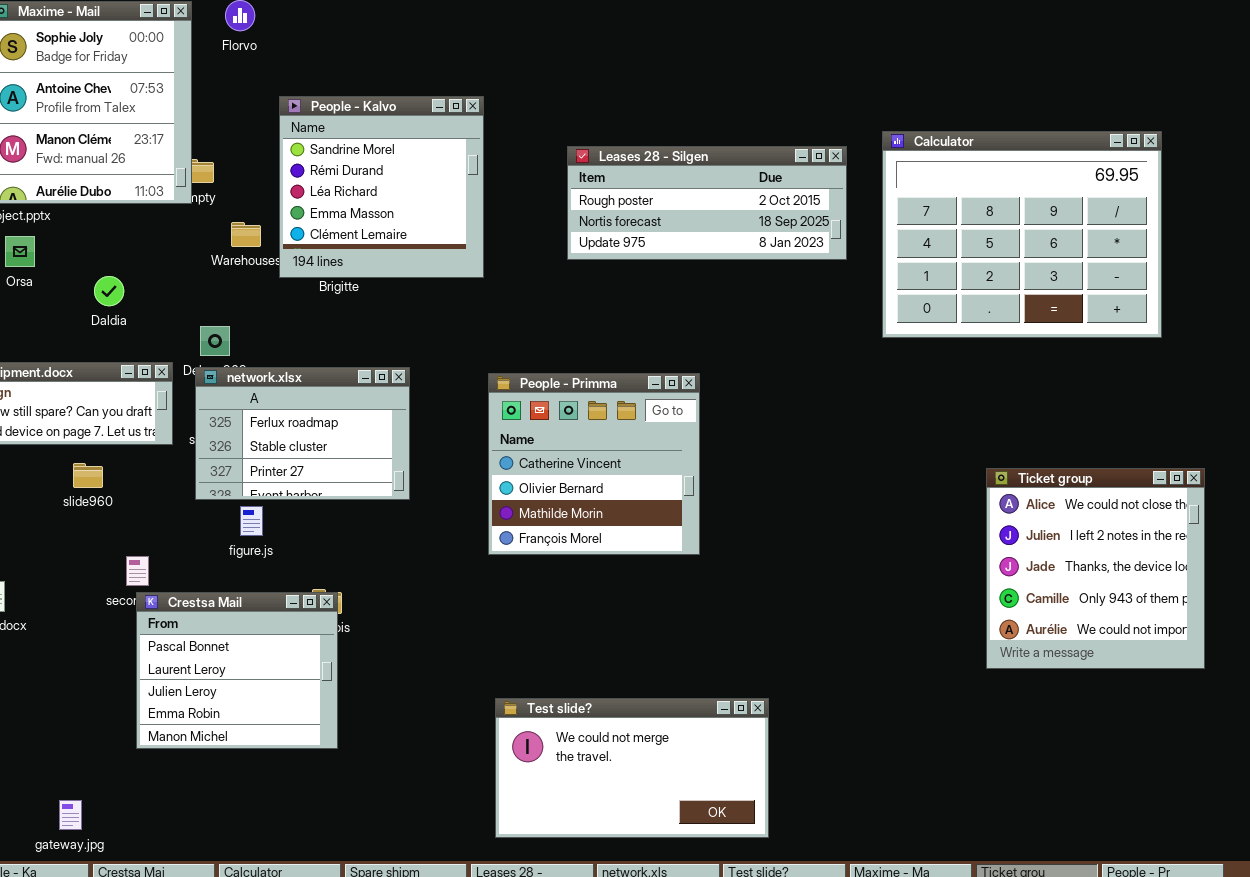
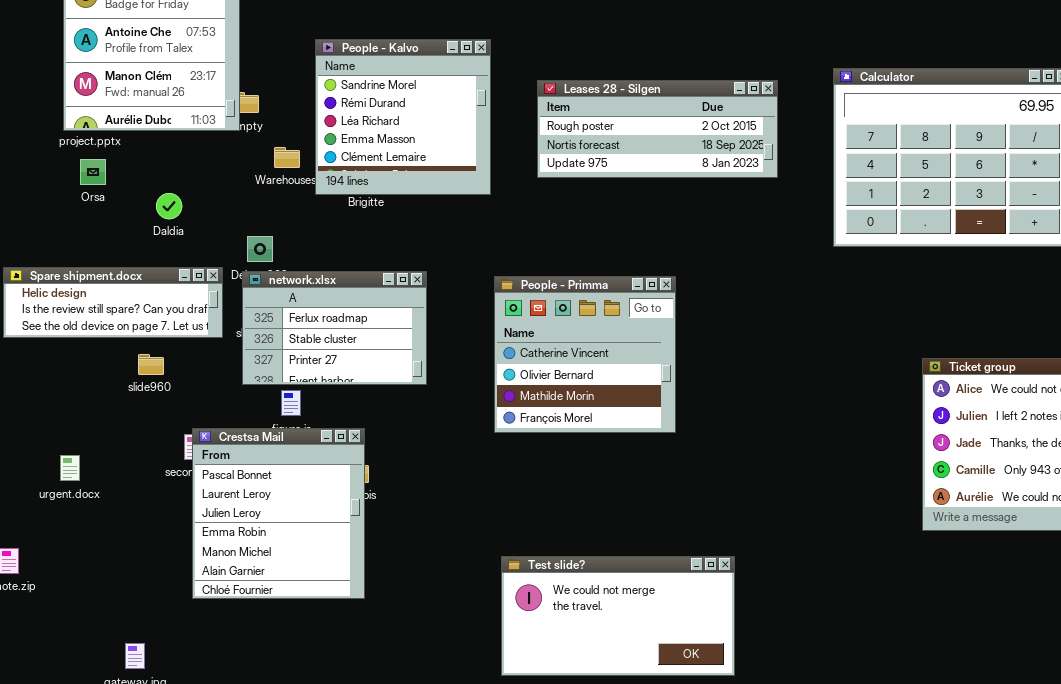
Leases 28 - Silgen: [567,146,847,260] -> [537,80,778,178], moved
Crestsa Mail: [136,592,338,749] -> [192,428,365,599], resized

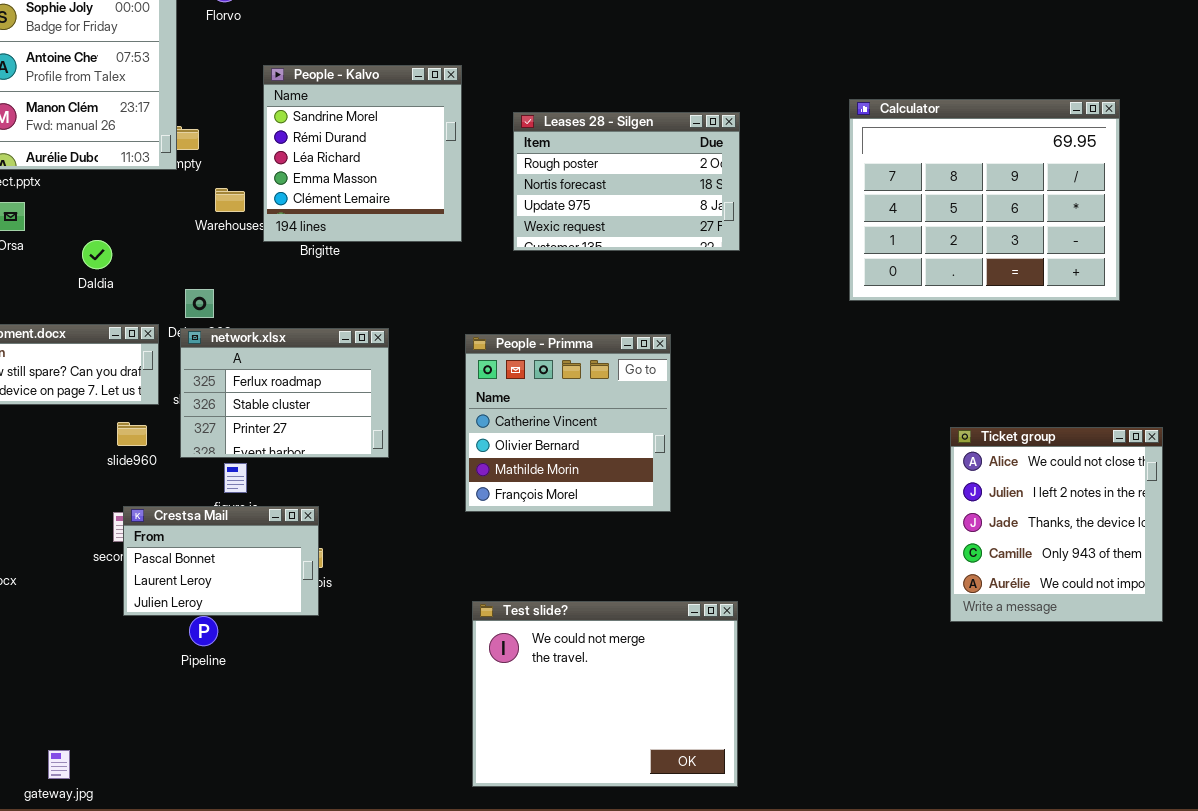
Leases 28 - Silgen: [537,80,778,178] -> [513,112,740,251], resized
slide960: [138,354,164,375] -> [117,422,147,446], moved
Crestsa Mail: [192,428,365,599] -> [123,506,319,616], resized
Test slide?: [501,556,735,676] -> [472,601,738,787], resized

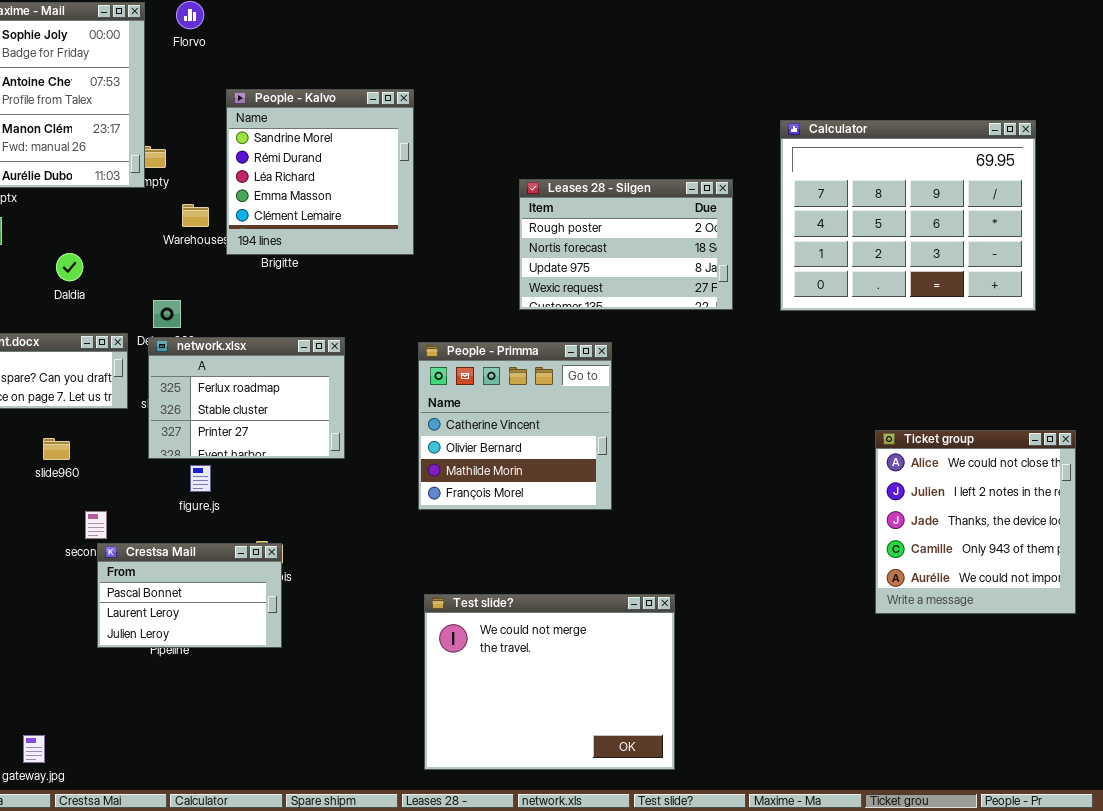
Leases 28 - Silgen: [513,112,740,251] -> [519,179,733,310], moved
slide960: [117,422,147,446] -> [43,438,70,460], moved
Crestsa Mail: [123,506,319,616] -> [97,543,282,648], moved

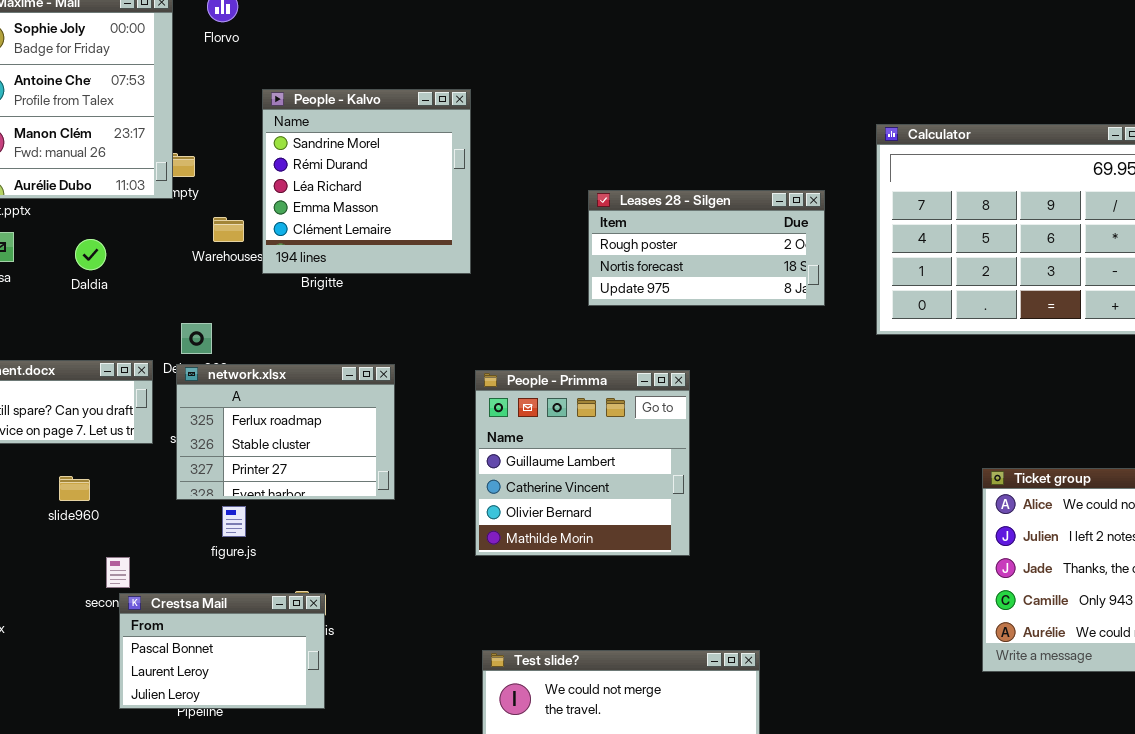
Leases 28 - Silgen: [519,179,733,310] -> [588,190,825,306], resized
Daldia: [56,253,83,281] -> [75,239,106,270], moved
People - Primma: [418,342,612,510] -> [475,370,690,556], scrolled up 1 row

